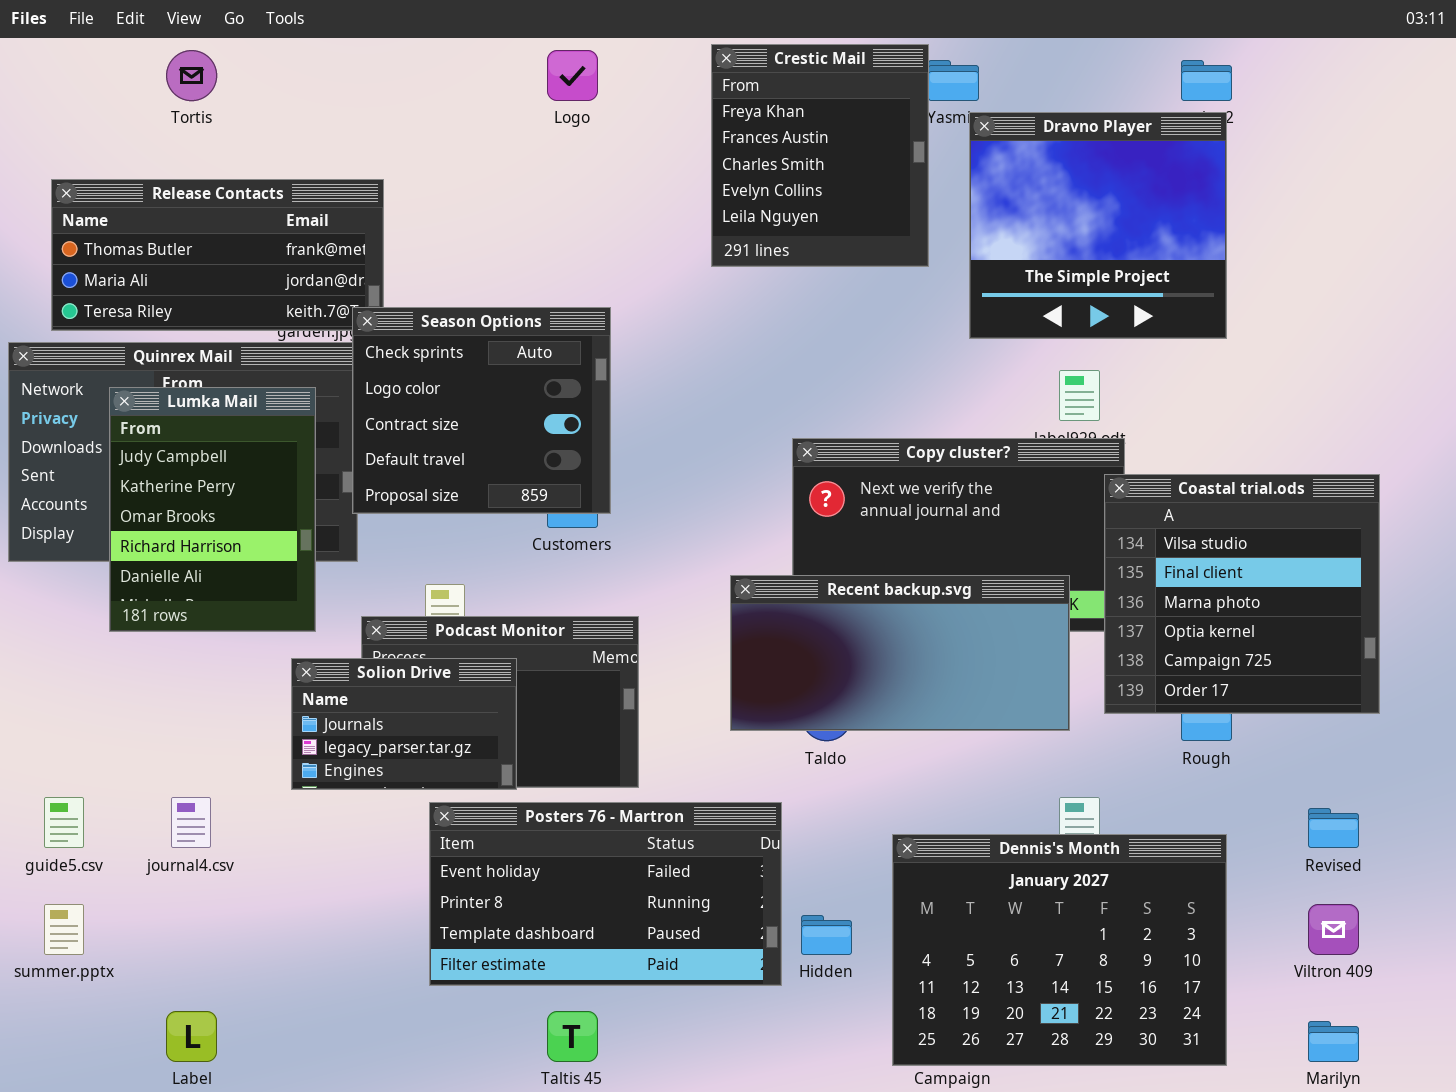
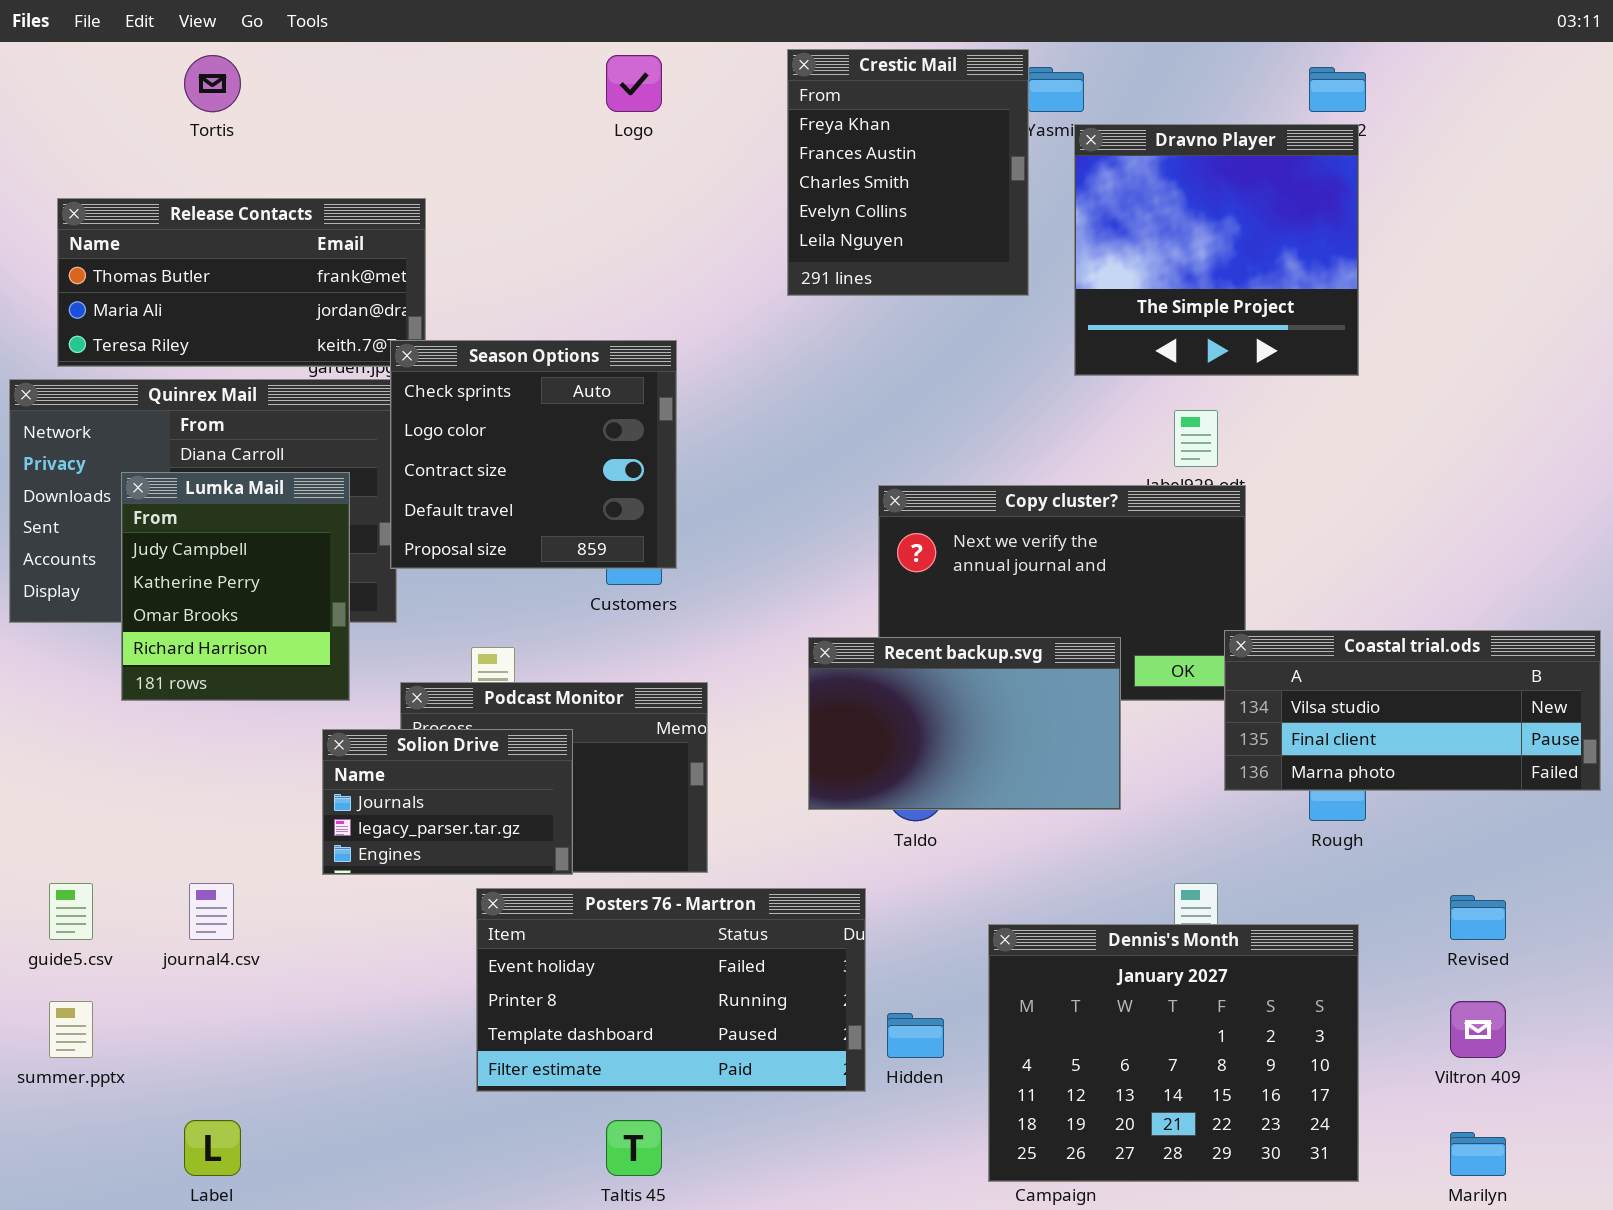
Lumka Mail: [109,387,316,632] -> [121,472,350,701], resized
Coastal trial.ods: [1104,474,1380,714] -> [1224,630,1601,791], resized
Recent backup.svg: [730,575,1070,731] -> [808,637,1121,810], resized

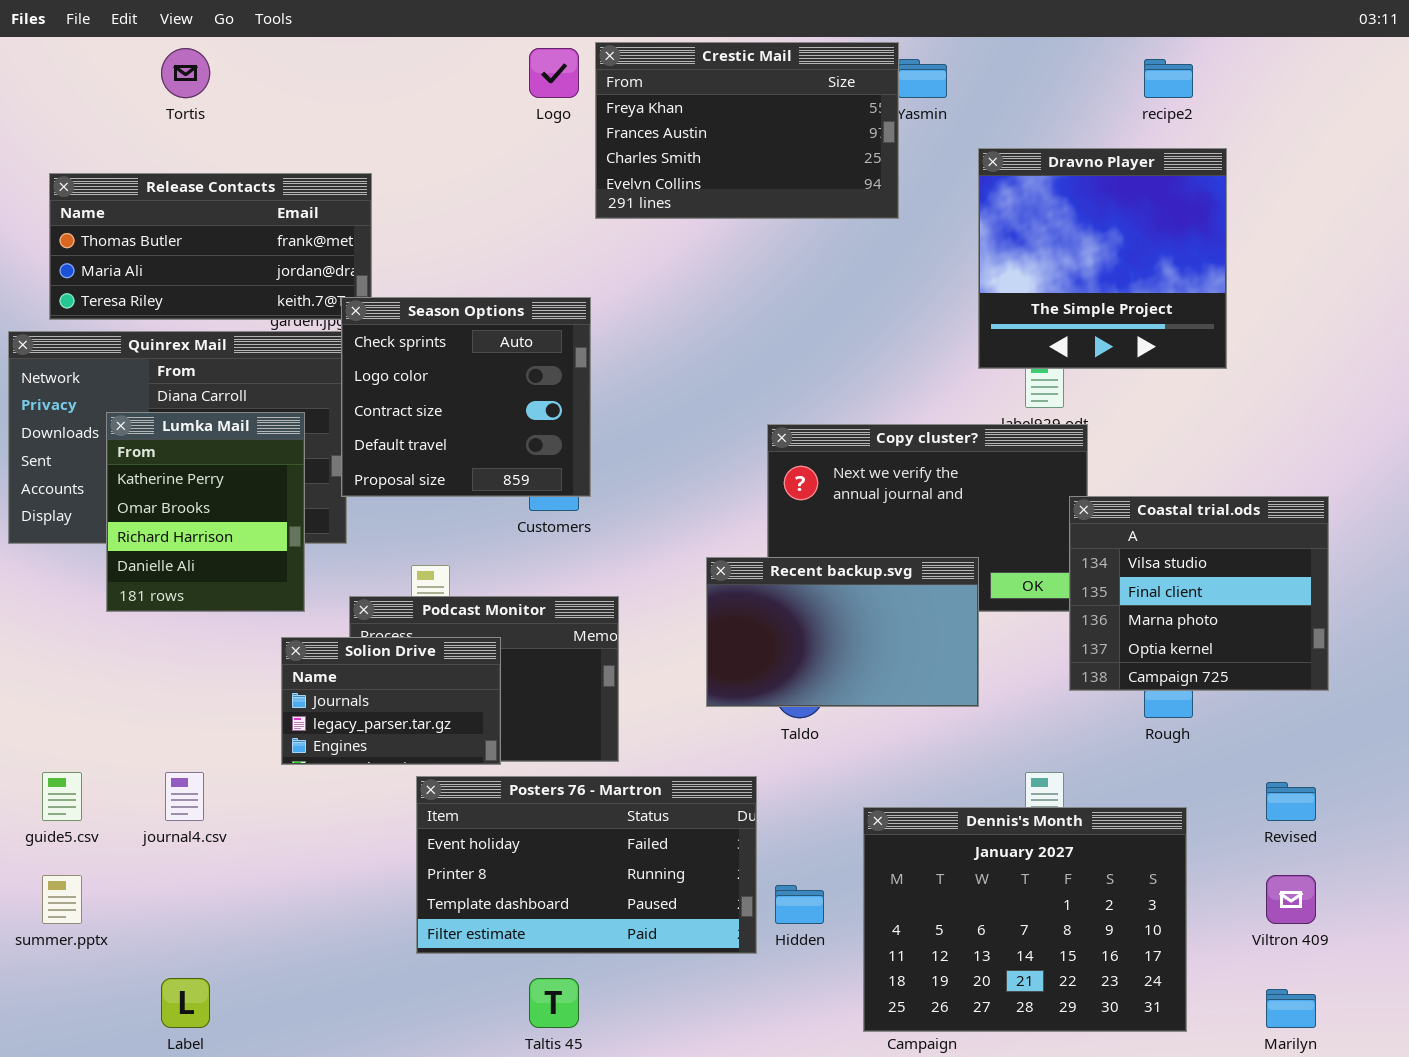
Crestic Mail: [787,49,1029,296] -> [595,42,899,219], resized
Dravno Player: [1074,124,1359,376] -> [978,148,1227,369], moved
Lumka Mail: [121,472,350,701] -> [106,412,305,612], scrolled down 1 row
Coastal trial.ods: [1224,630,1601,791] -> [1069,496,1329,691], resized

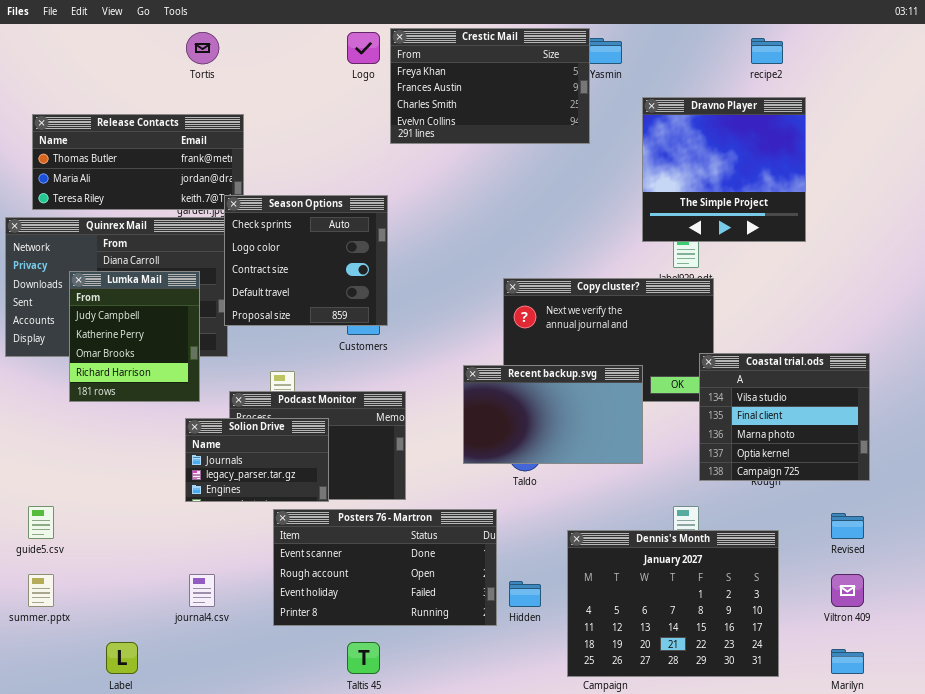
Tortis: [161,48,210,98] -> [186,32,219,64], moved
Lumka Mail: [106,412,305,612] -> [69,271,200,402], scrolled up 1 row
Coastal trial.ods: [1069,496,1329,691] -> [699,353,870,481], moved
journal4.csv: [165,772,204,821] -> [189,574,215,607], moved
Posters 76 - Martron: [416,776,757,954] -> [273,509,497,626], scrolled up 2 rows

